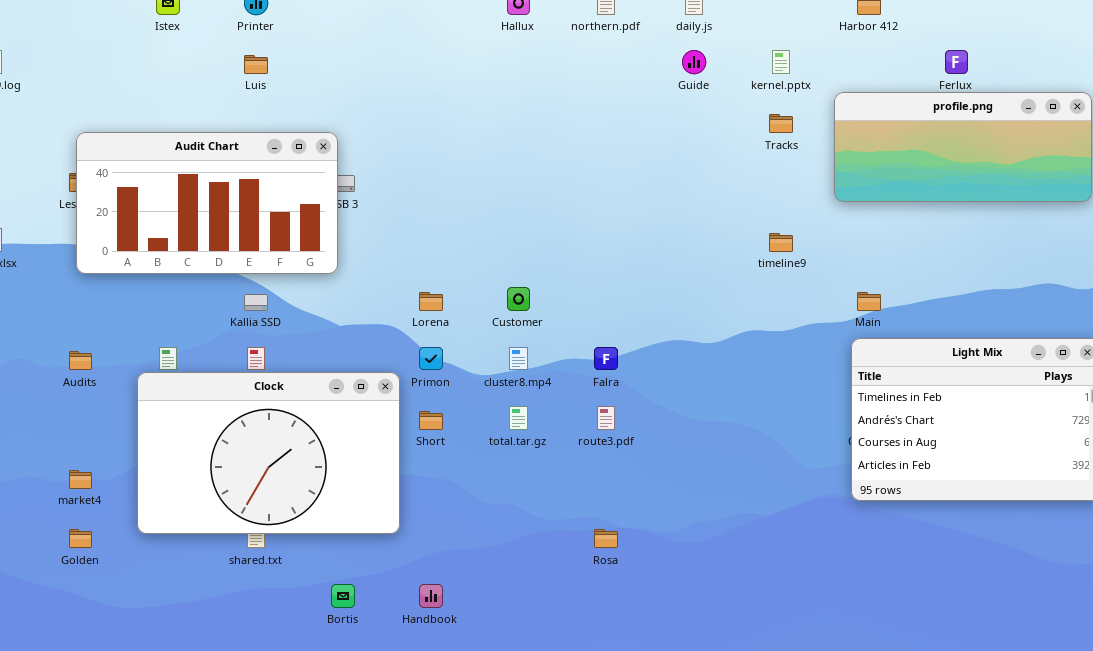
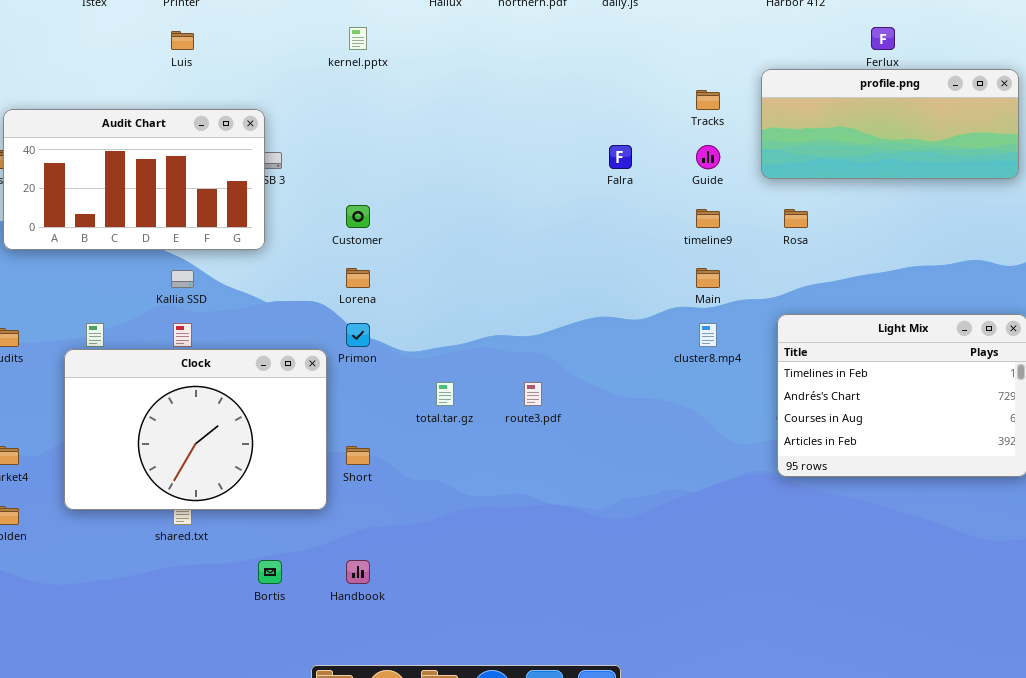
Guide: [682,50,706,74] -> [696,145,720,169], moved
kernel.pptx: [772,50,790,74] -> [349,27,367,50], moved
Customer: [507,287,530,311] -> [346,205,370,228], moved
Main: [857,292,881,311] -> [696,268,720,288], moved
cluster8.mp4: [509,347,528,370] -> [699,323,717,347], moved
Falra: [594,347,618,370] -> [609,145,632,169], moved
Short: [419,411,443,430] -> [346,446,370,465], moved
Rosa: [594,529,618,548] -> [784,209,808,228], moved

